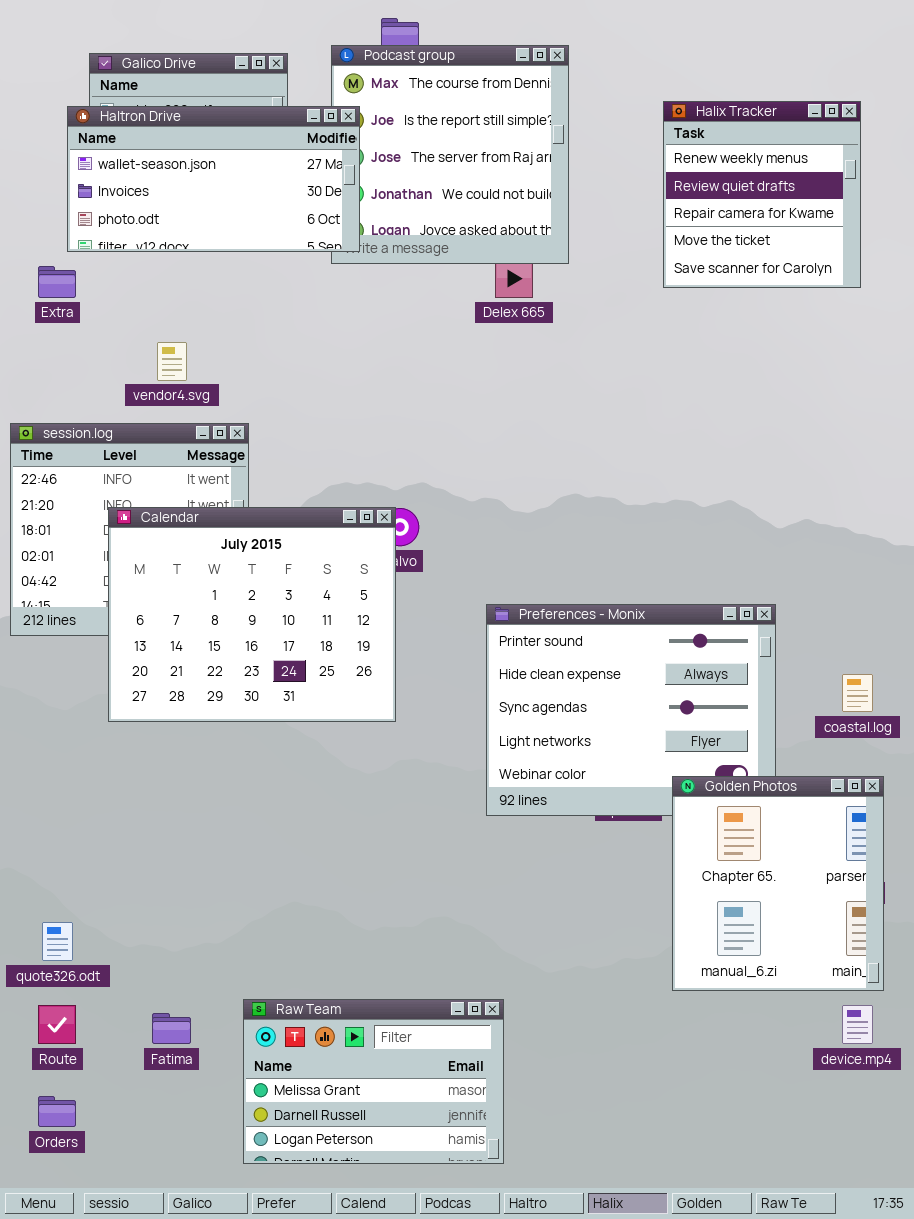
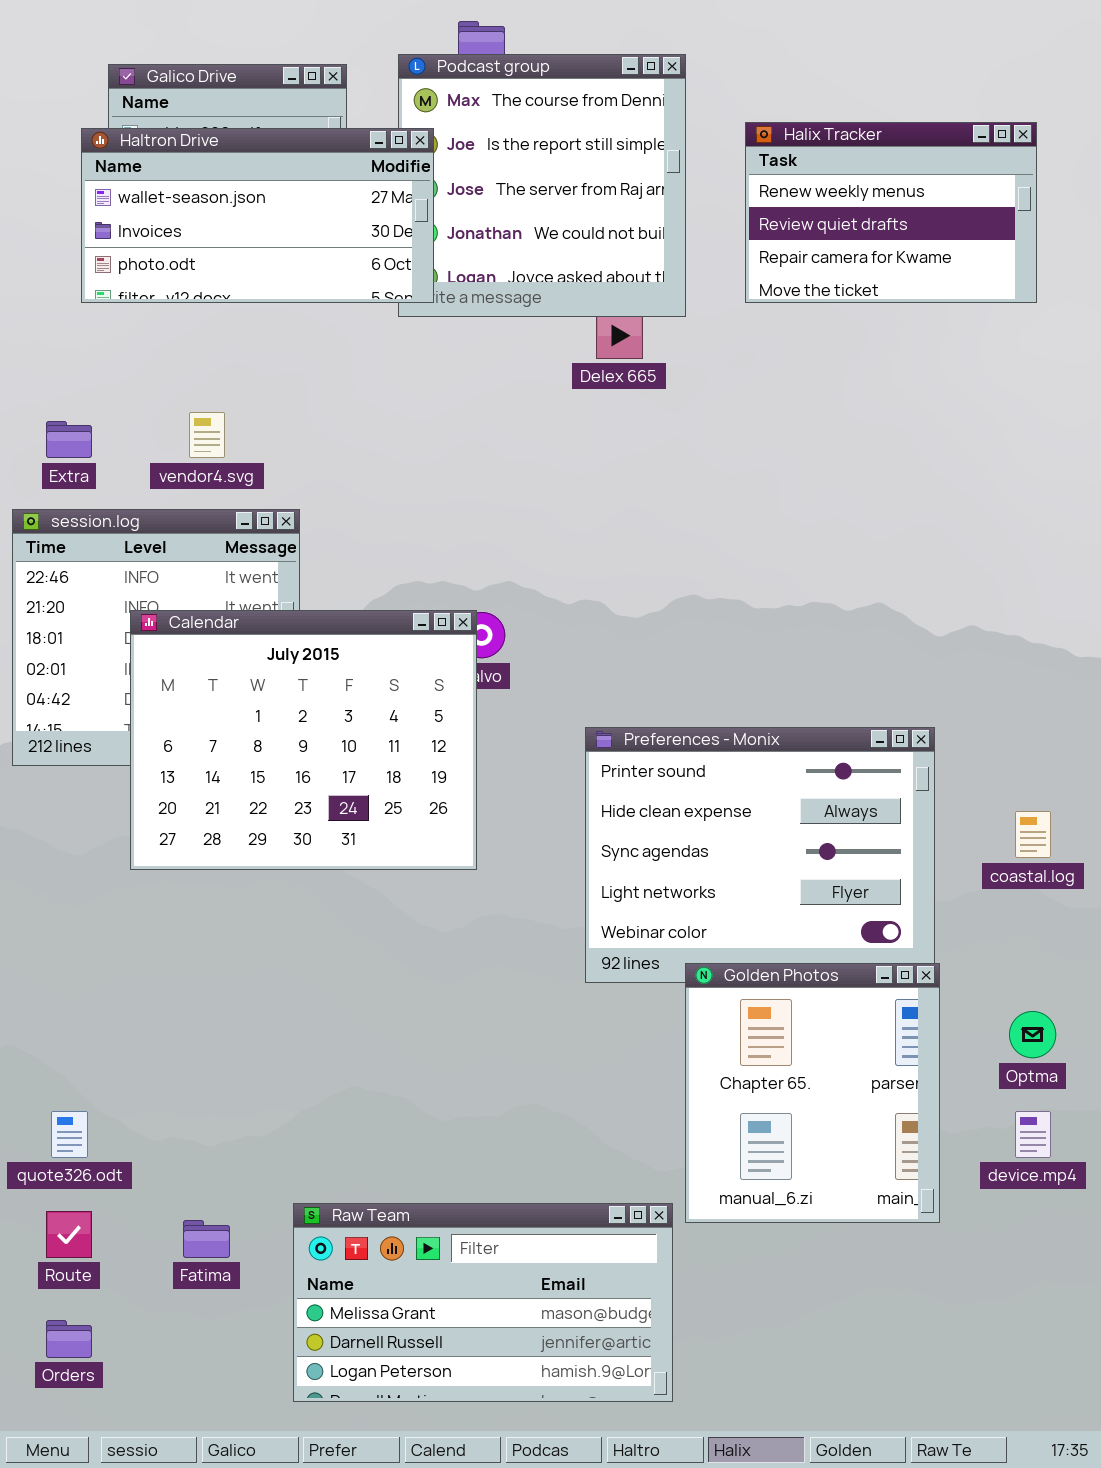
Halix Tracker: [663,101,861,288] -> [745,122,1037,303], resized
Extra: [38,266,76,298] -> [46,421,92,458], moved
Golden Photos: [672,776,884,991] -> [685,963,940,1223], moved
Raw Team: [243,999,504,1164] -> [293,1203,673,1402], resized
device.mp4: [842,1005,873,1044] -> [1015,1111,1051,1158], moved

